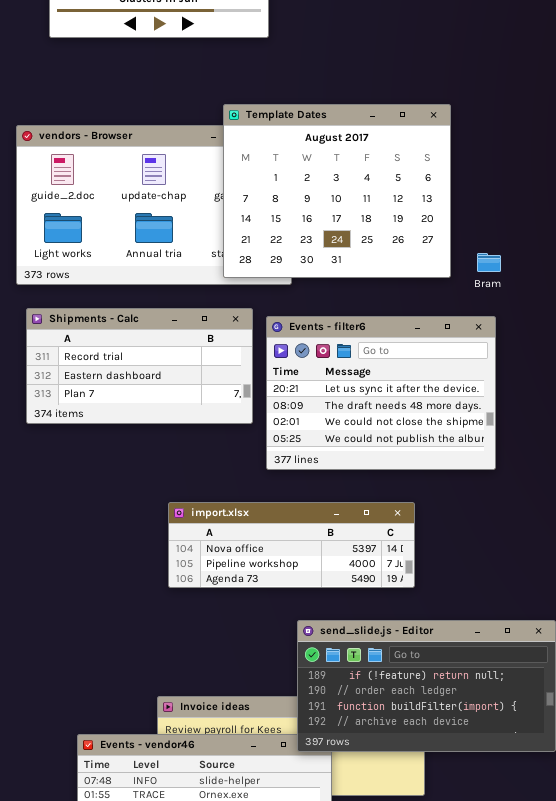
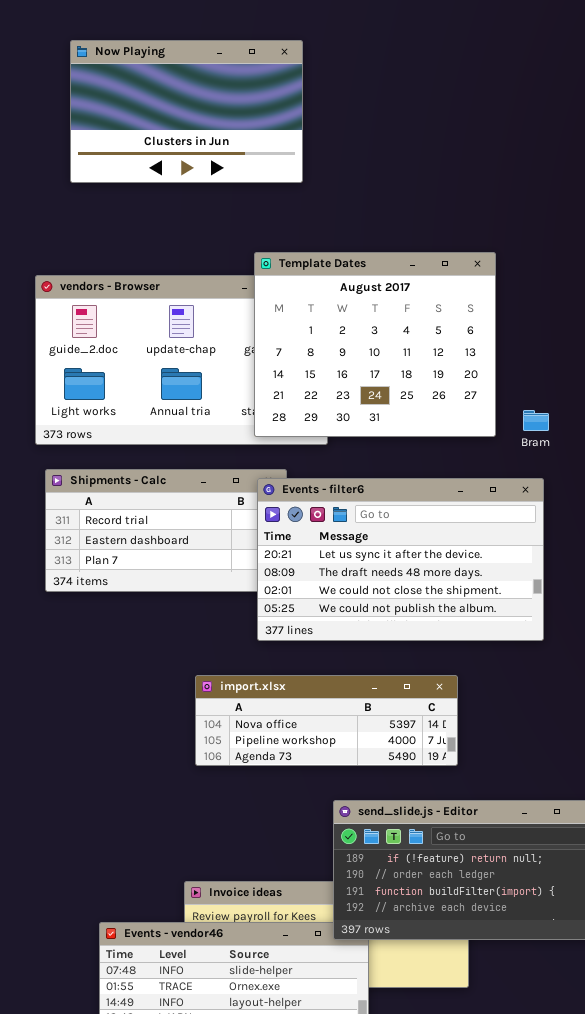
Events - filter6: [266,316,496,470] -> [257,478,544,641], resized

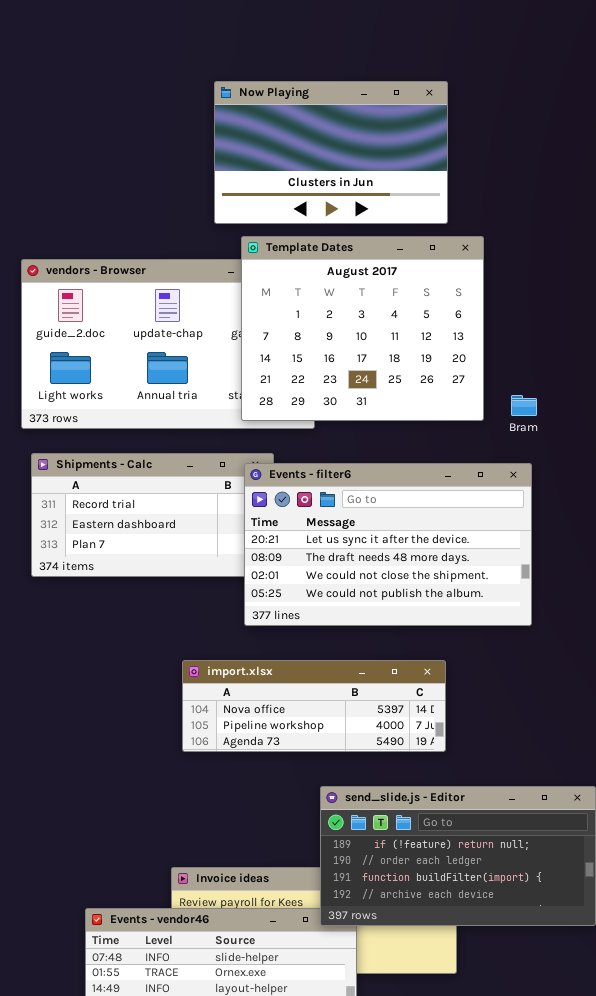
Now Playing: [70,40,303,183] -> [214,81,448,224], moved

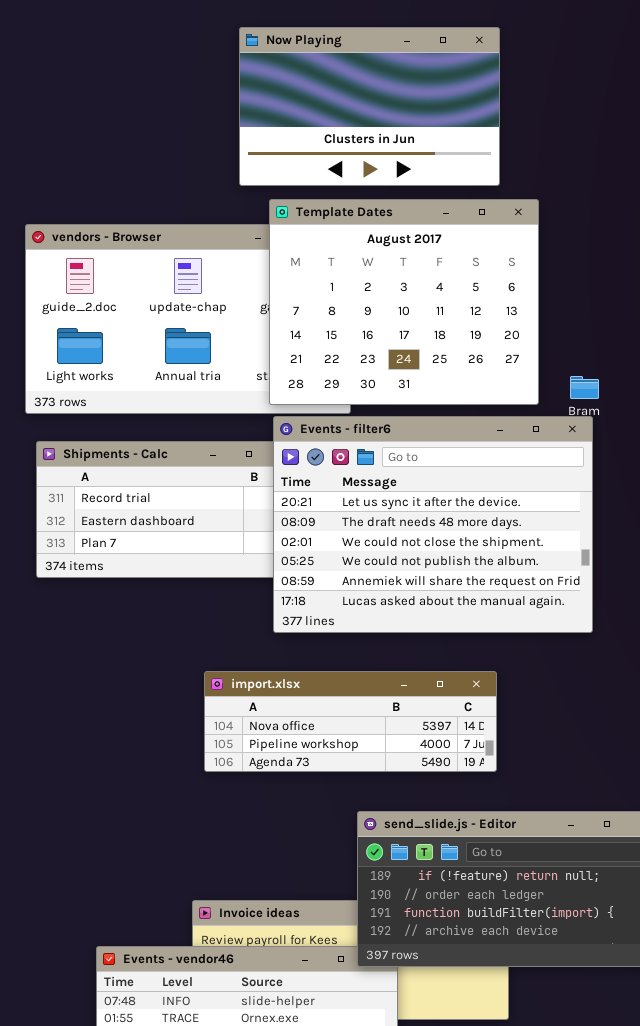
Events - filter6: [244,463,532,626] -> [273,416,593,633], resized

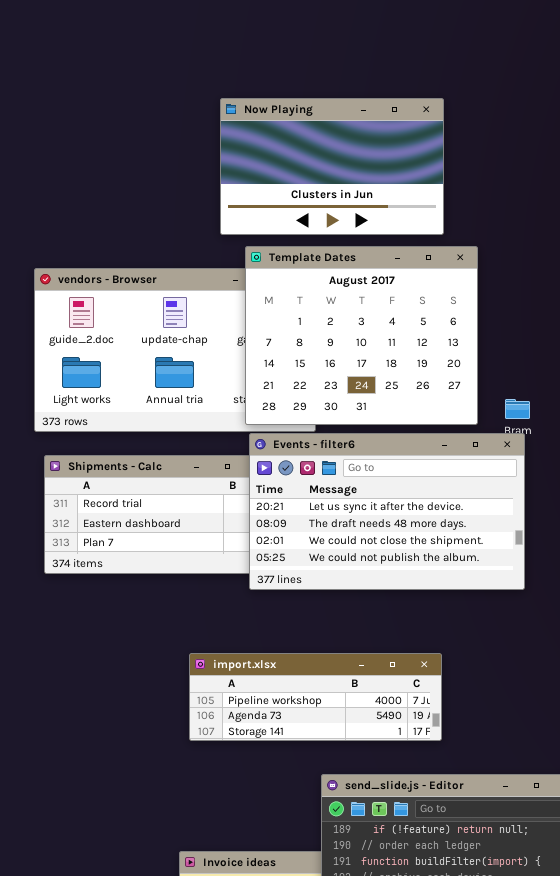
Events - filter6: [273,416,593,633] -> [249,433,525,590], resized
import.xlsx: [204,671,497,772] -> [189,653,442,741], scrolled down 1 row

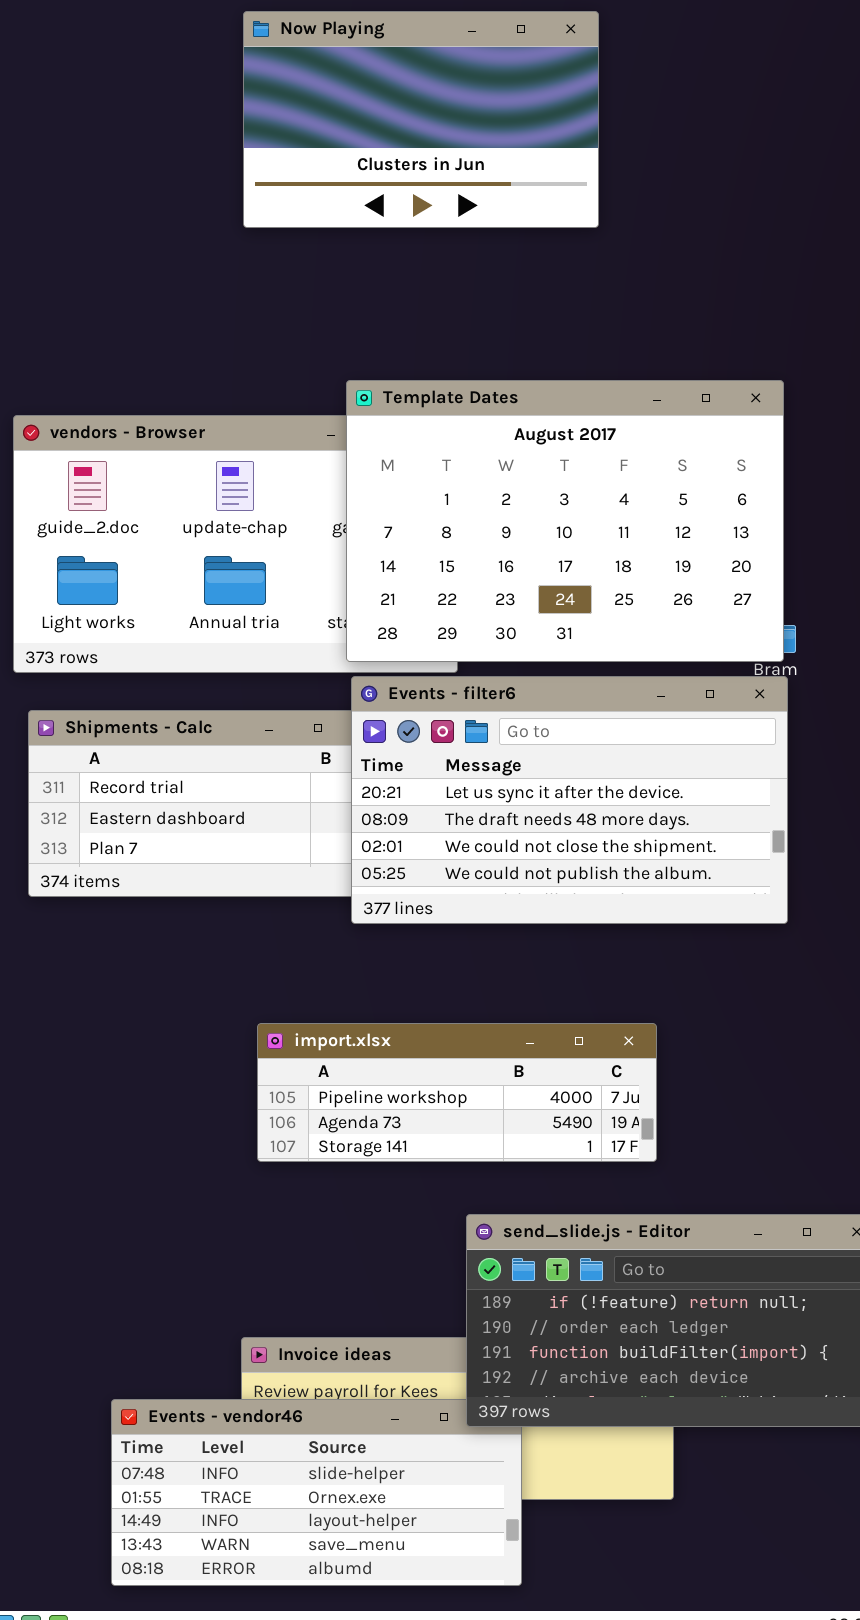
Now Playing: [220,98,444,235] -> [243,11,599,228], moved
Template Dates: [245,246,478,425] -> [346,380,784,662], resized

